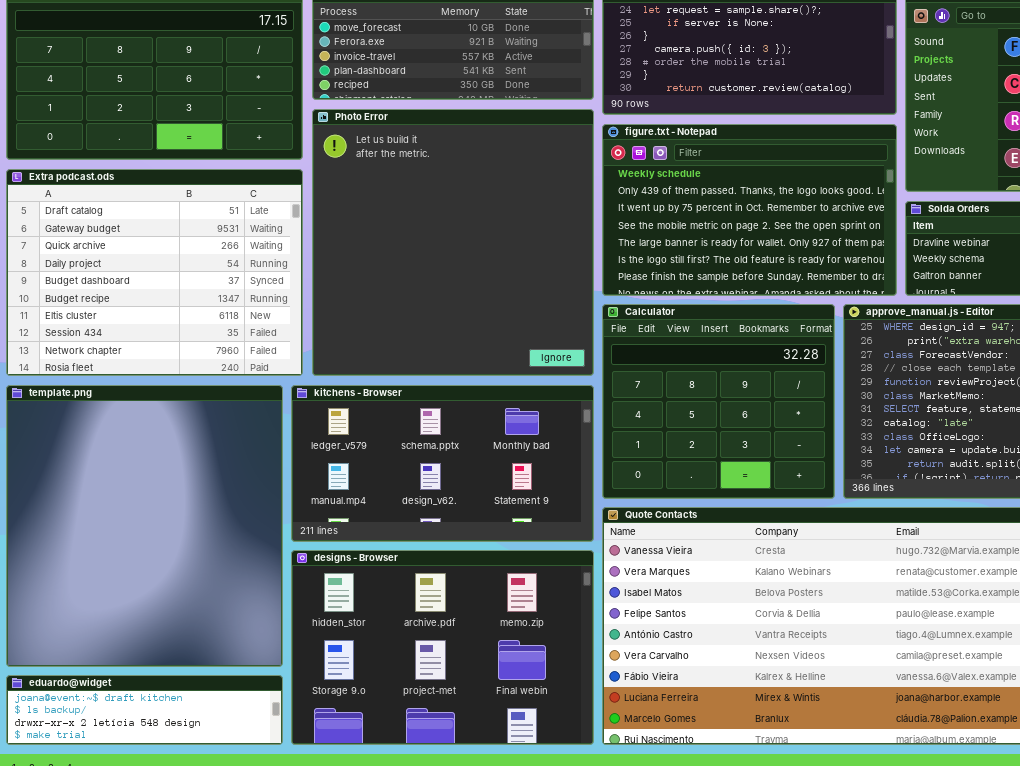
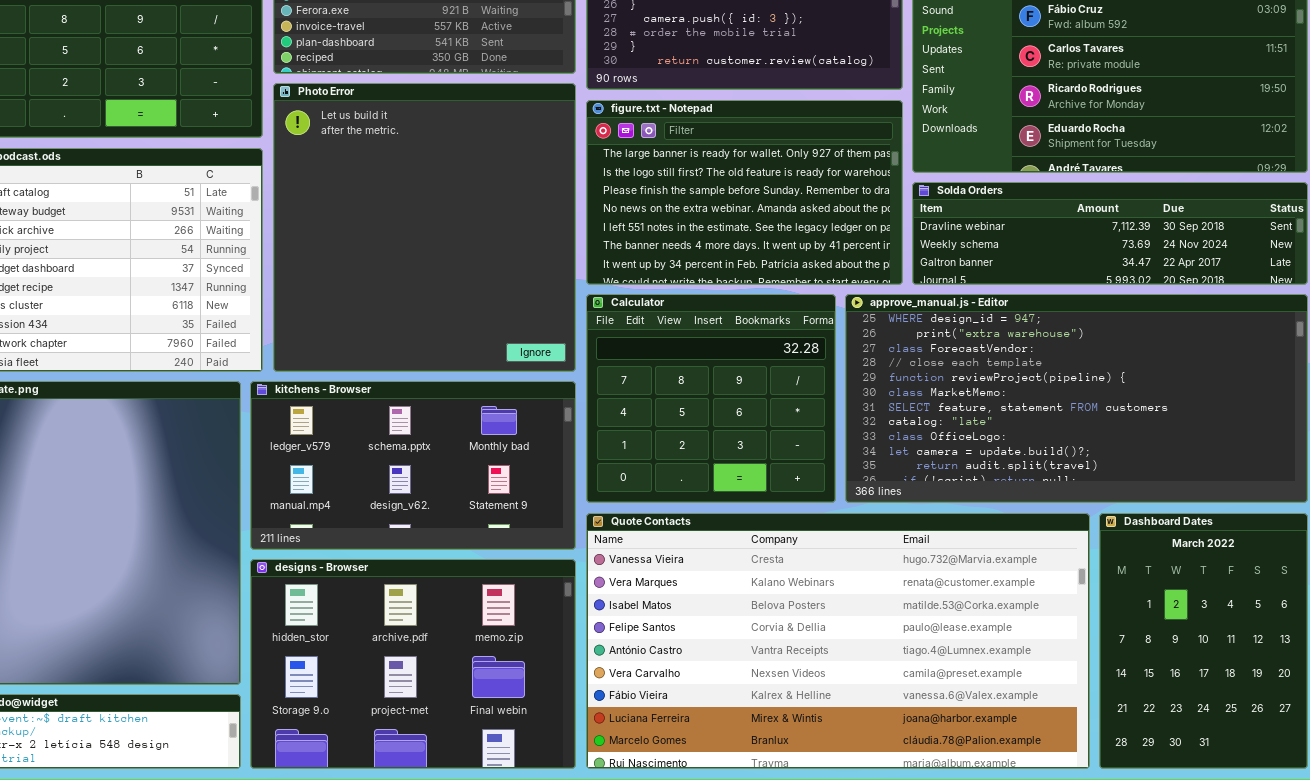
figure.txt - Notepad: [602,124,897,296] -> [586,100,903,285], scrolled down 4 rows

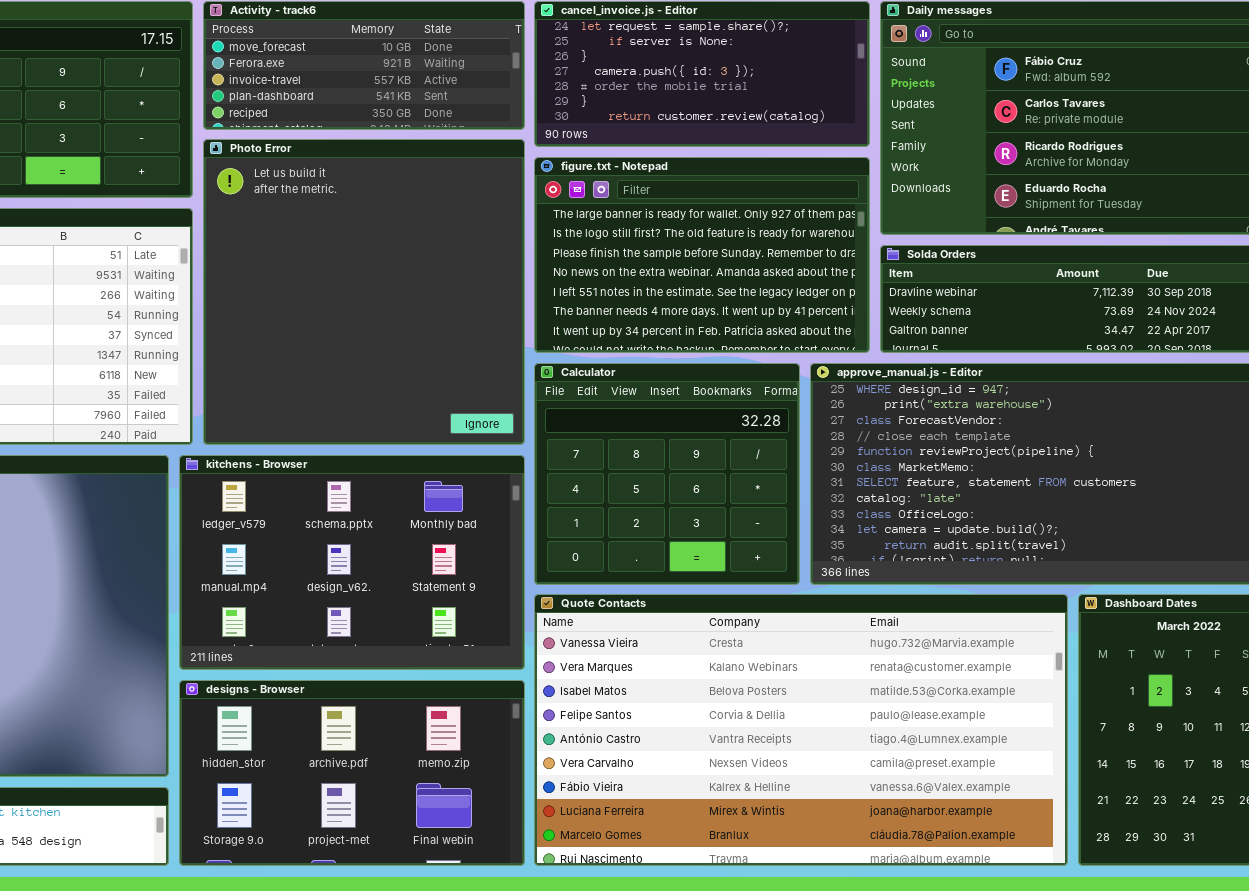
kitchens - Browser: [250,381,576,550] -> [179,455,525,670], resized
designs - Browser: [250,559,576,769] -> [179,680,525,866], resized

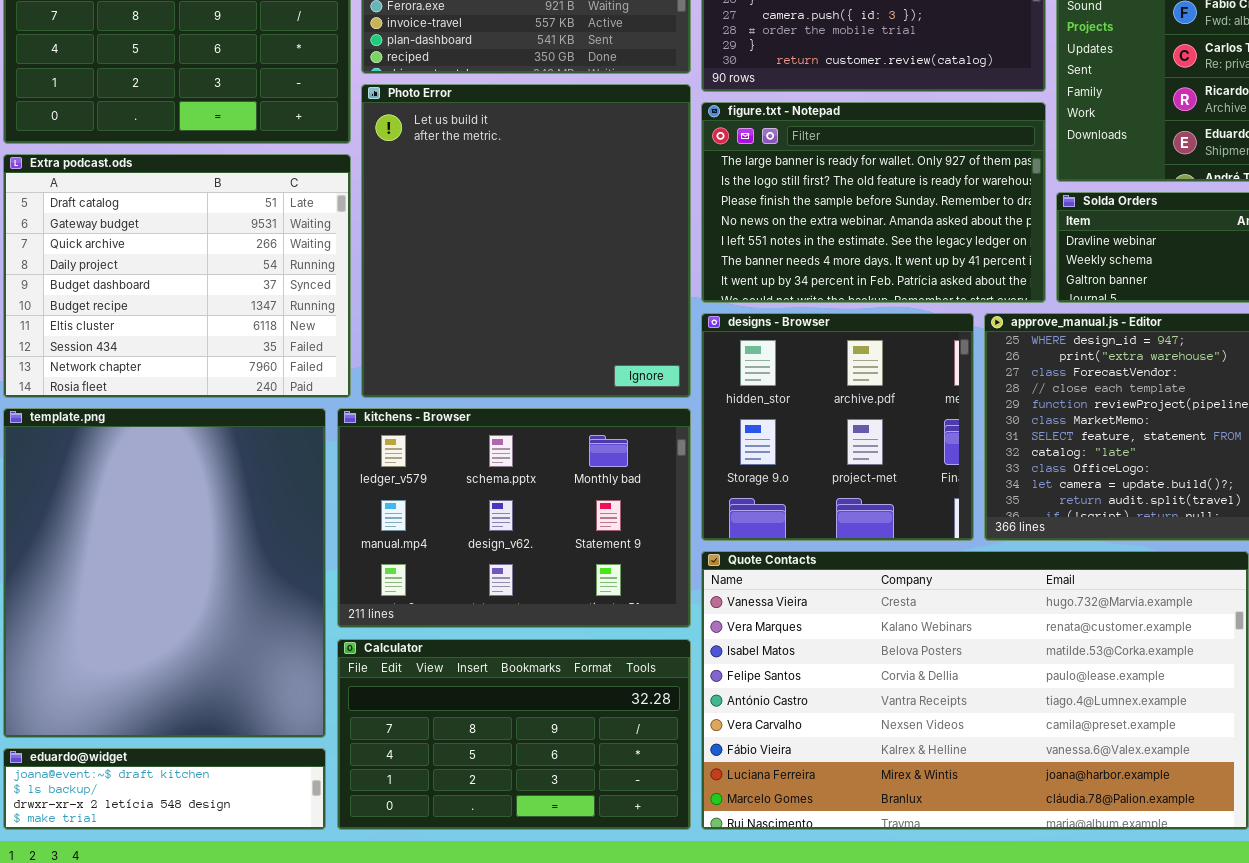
Calculator: [534,363,800,585] -> [337,639,691,830], moved, resized
designs - Browser: [179,680,525,866] -> [701,313,974,541], moved, resized

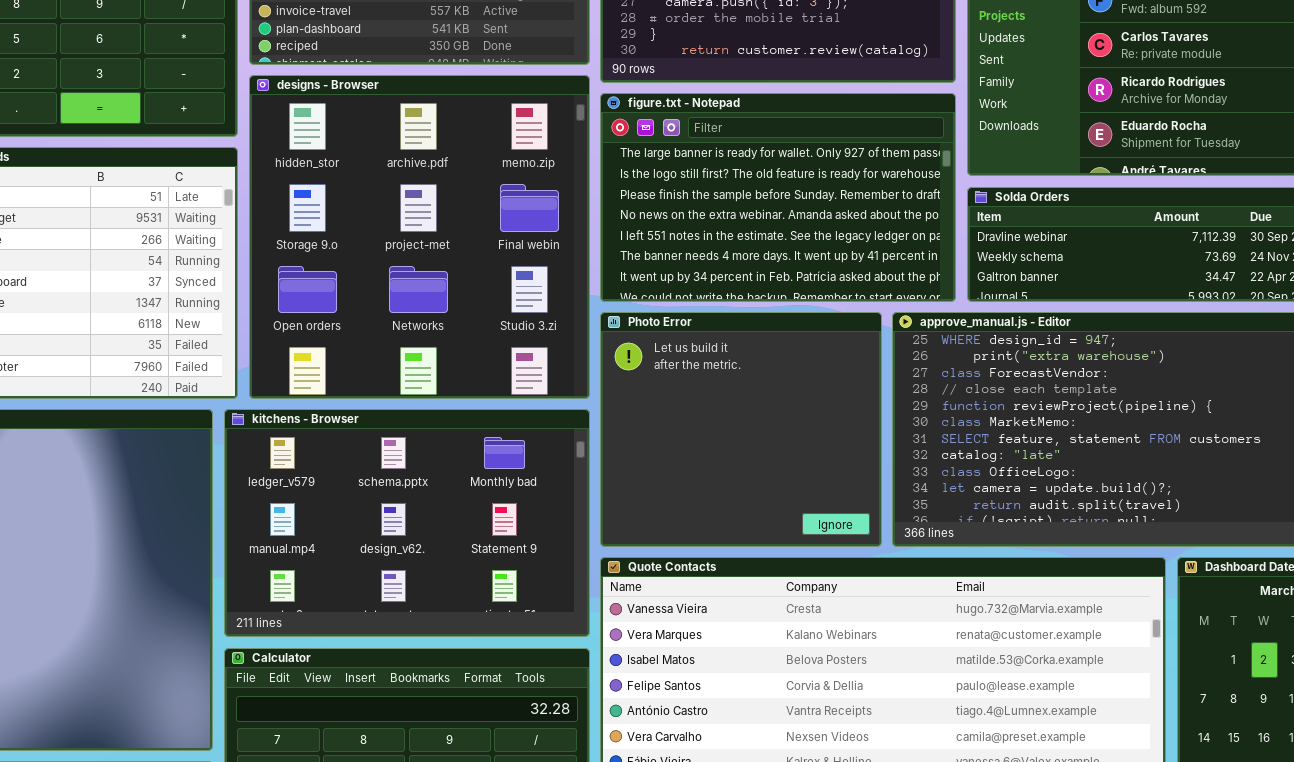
Photo Error: [361,84,691,398] -> [600,312,882,547], moved, resized
designs - Browser: [701,313,974,541] -> [249,75,590,399], moved, resized

